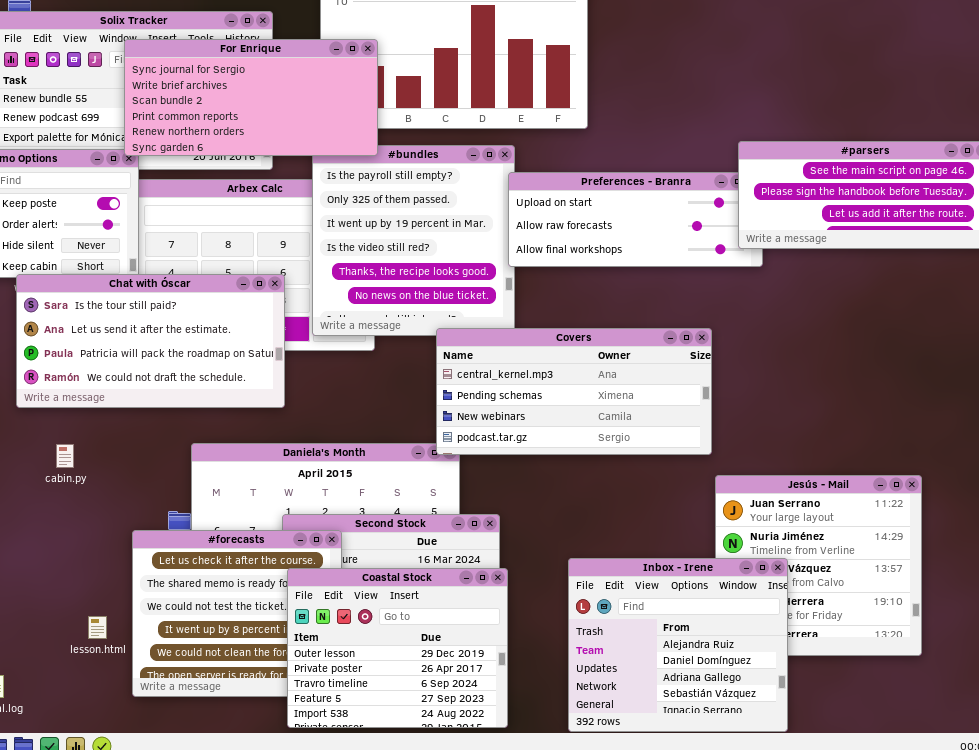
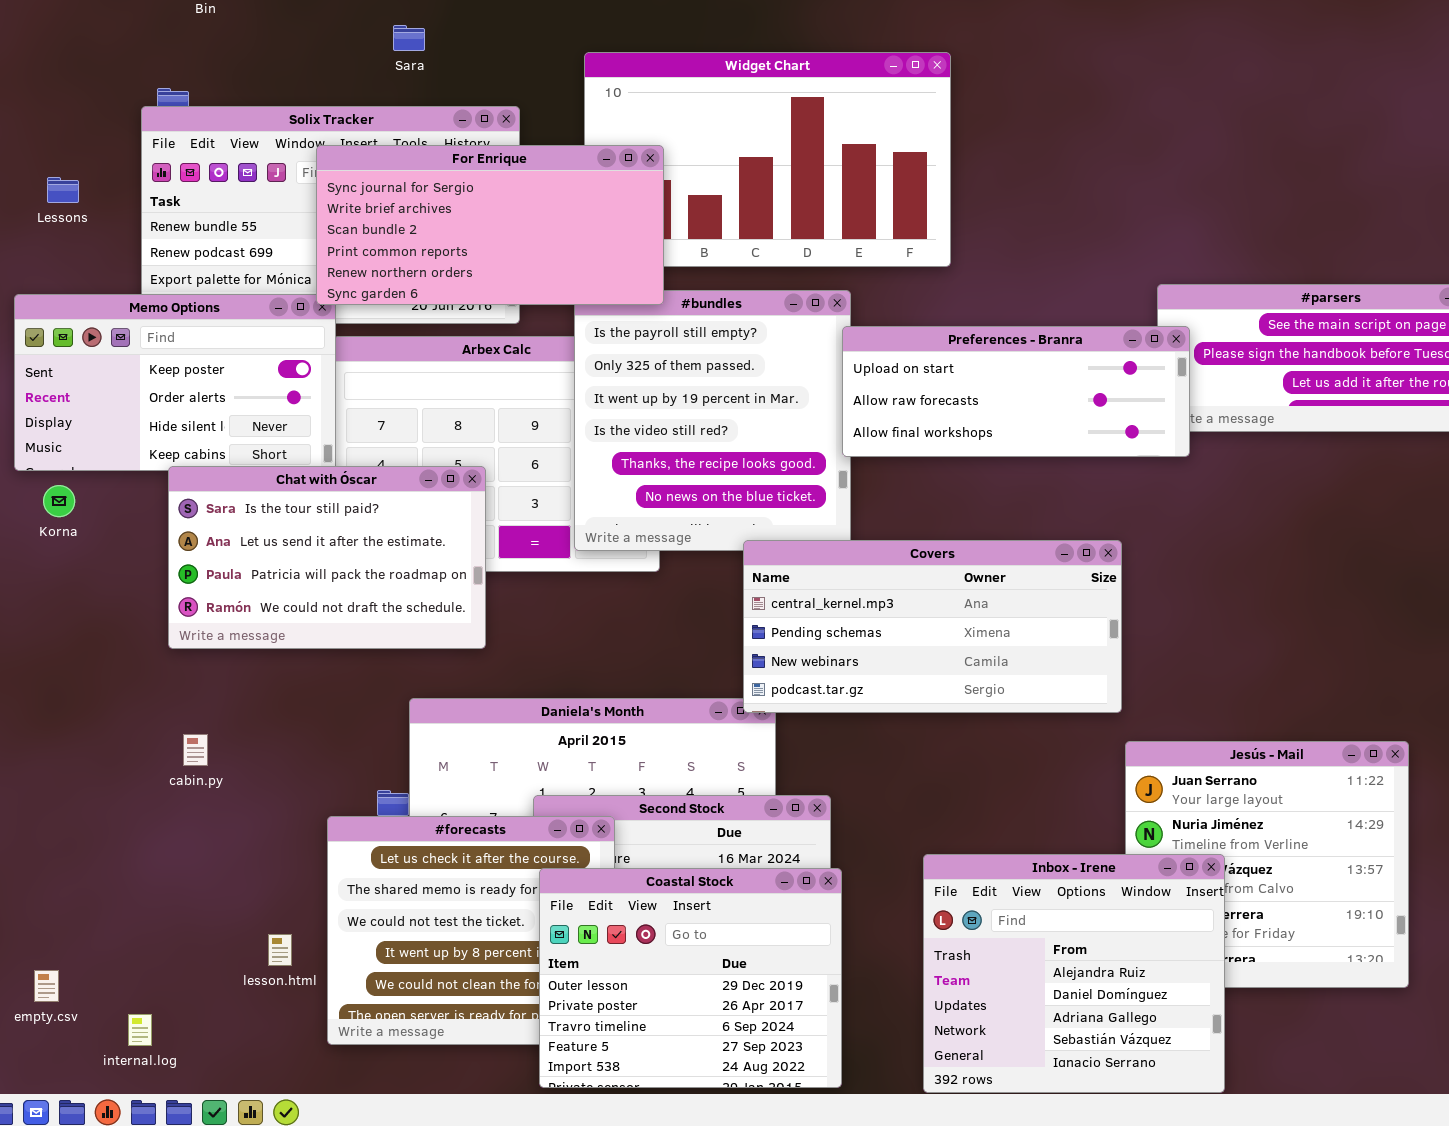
Preferences - Branra: [508,172,763,267] -> [842,326,1190,457], raised
Chat with Óscar: [16,274,285,408] -> [168,466,486,649], resized
cabin.py: [56,444,74,468] -> [183,734,208,766], moved

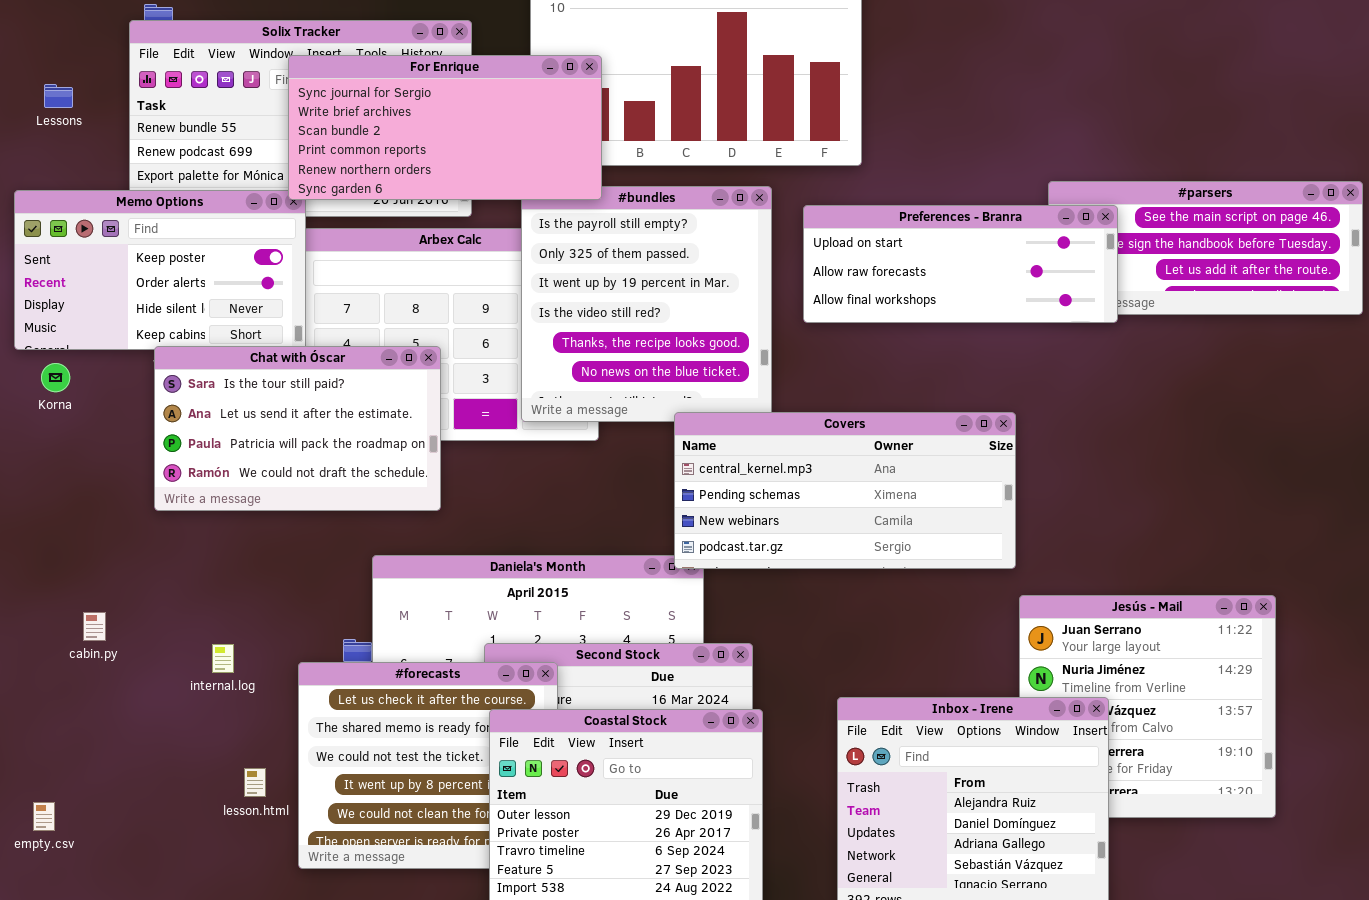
Preferences - Branra: [842,326,1190,457] -> [803,205,1118,323], moved
cabin.py: [183,734,208,766] -> [83,612,106,641], moved
internal.log: [128,1014,152,1046] -> [212,644,234,673], moved

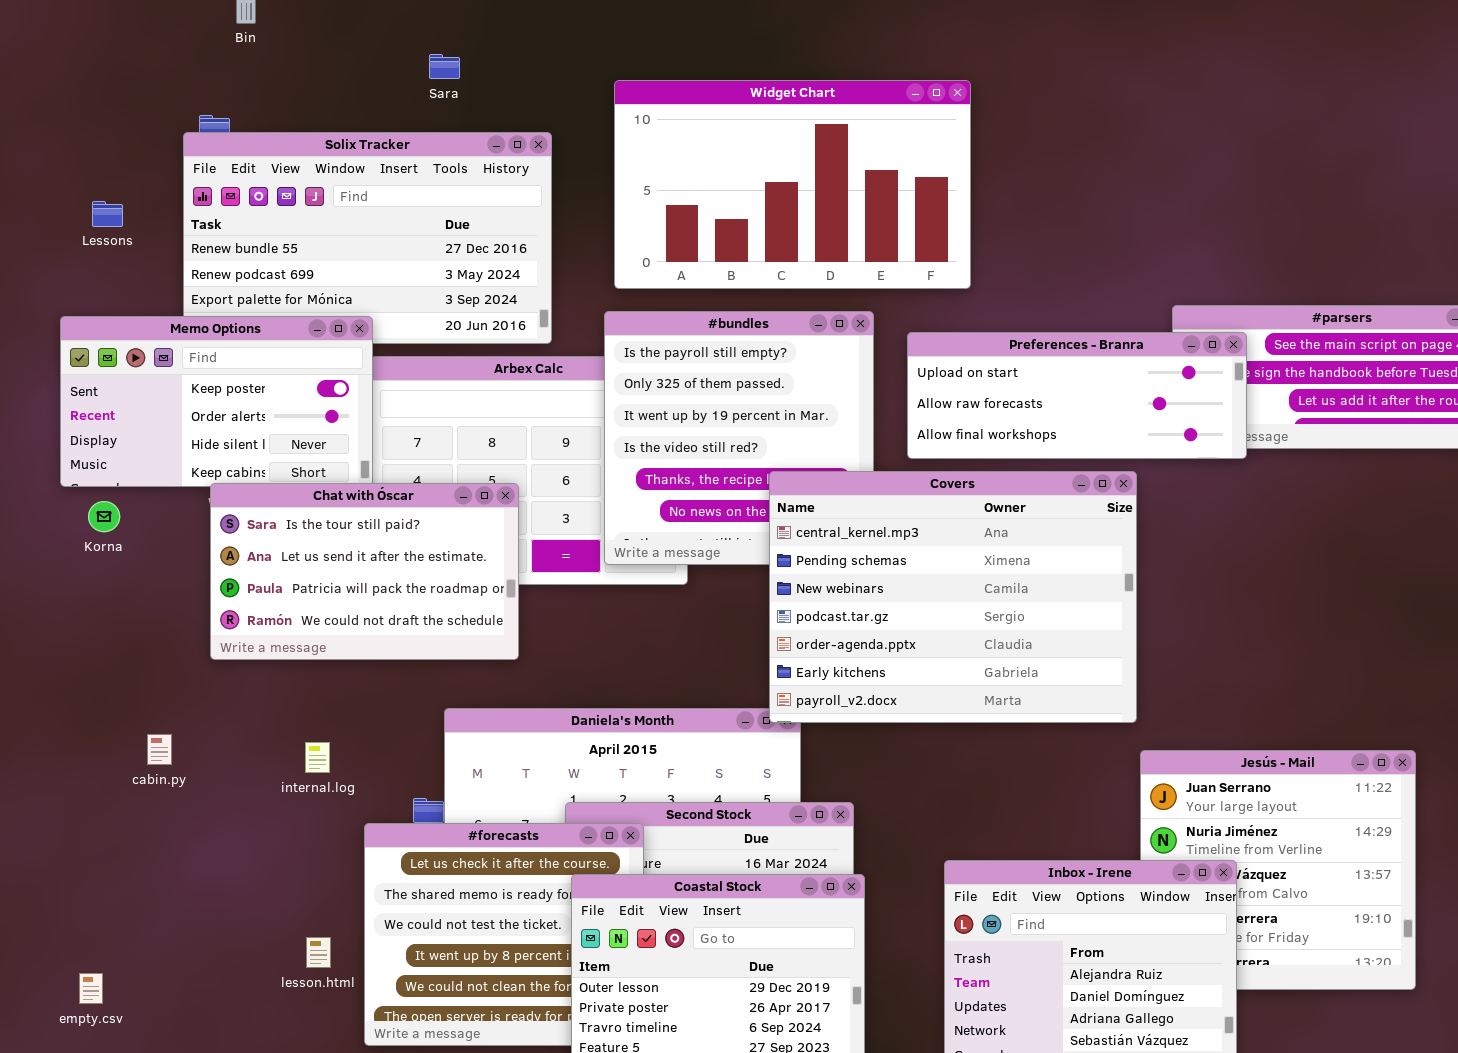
For Enrique: [288,55,602,200] -> none, closed
Covers: [674,412,1016,569] -> [769,471,1137,723], resized
cabin.py: [83,612,106,641] -> [147,734,172,765], moved
internal.log: [212,644,234,673] -> [305,742,330,773], moved

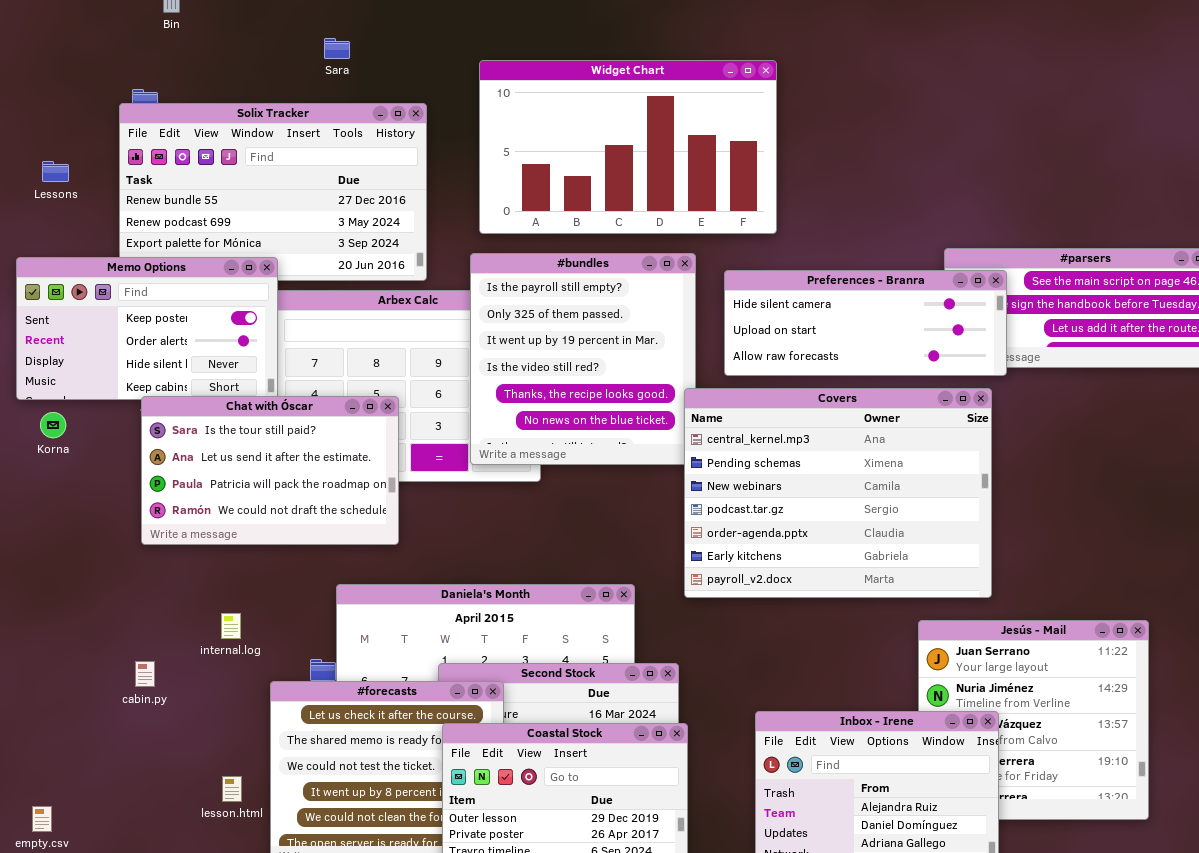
Preferences - Branra: [907,332,1247,459] -> [724,270,1007,376], scrolled up 1 row
Covers: [769,471,1137,723] -> [684,388,992,598], moved
cabin.py: [147,734,172,765] -> [135,661,155,687], moved

